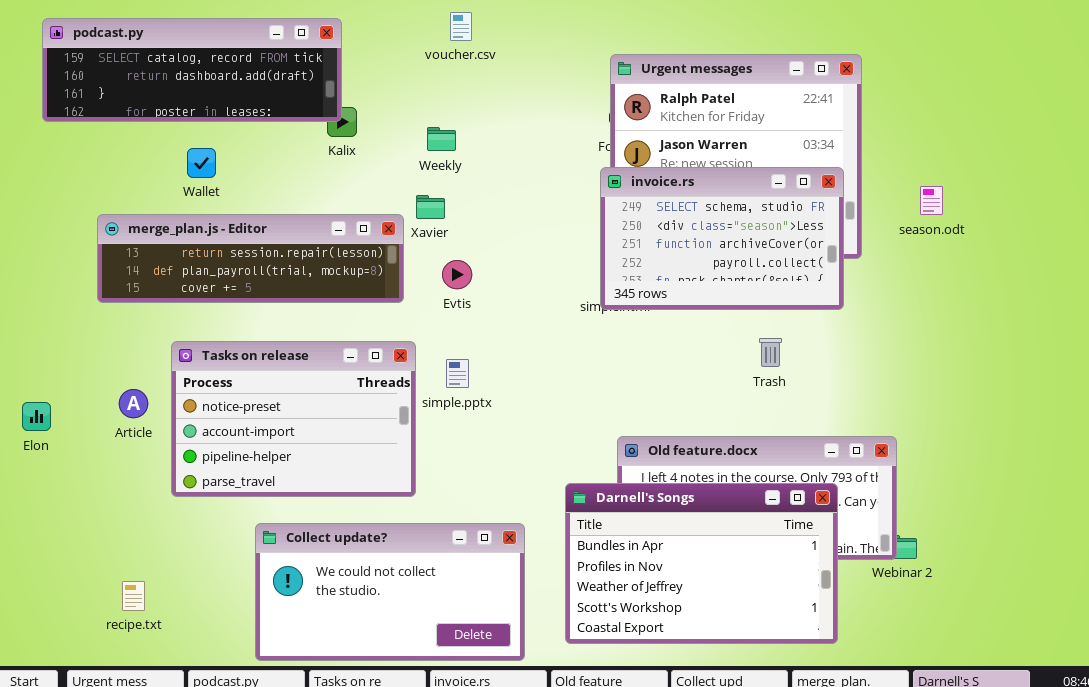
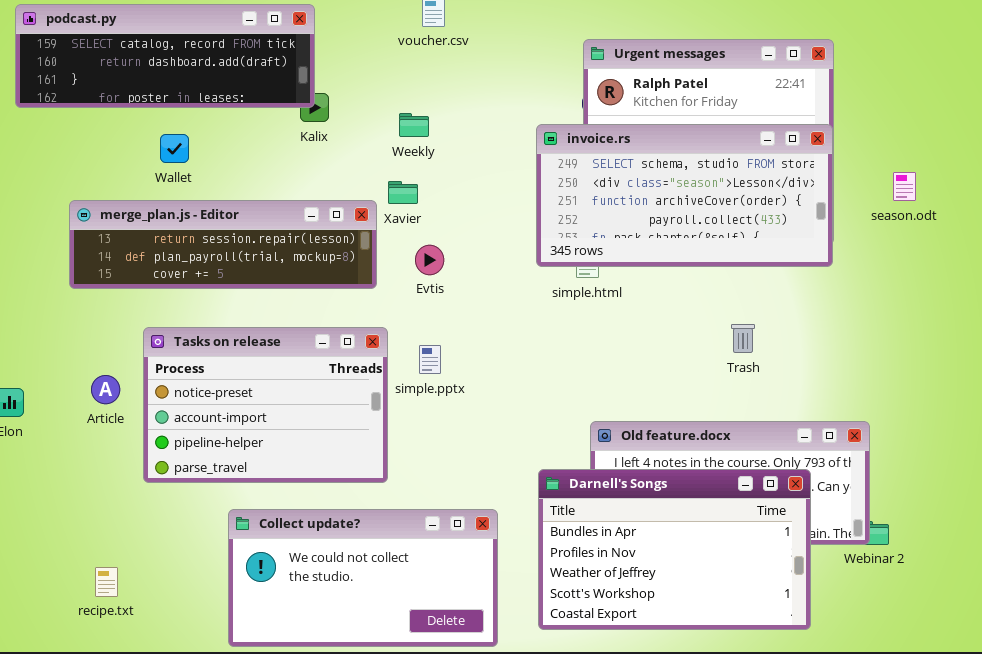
invoice.rs: [600,167,844,310] -> [536,124,833,267], moved, resized

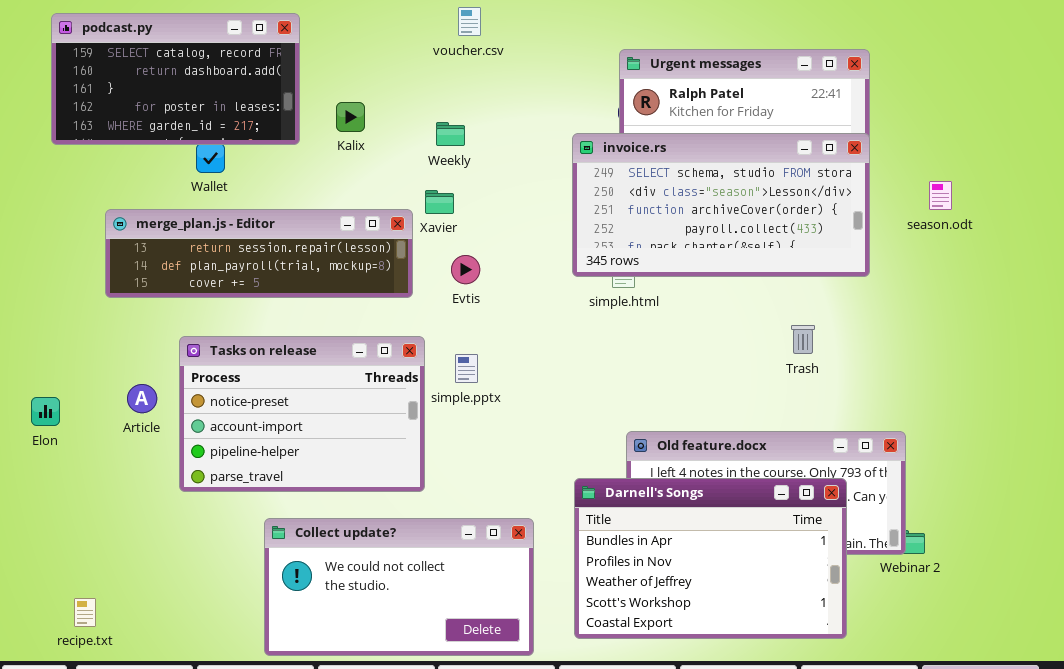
podcast.py: [15,4,315,108] -> [51,13,300,145], resized
Trash: [731,324,755,353] -> [791,325,815,354], moved
recipe.txt: [95,567,118,597] -> [74,598,96,627], moved

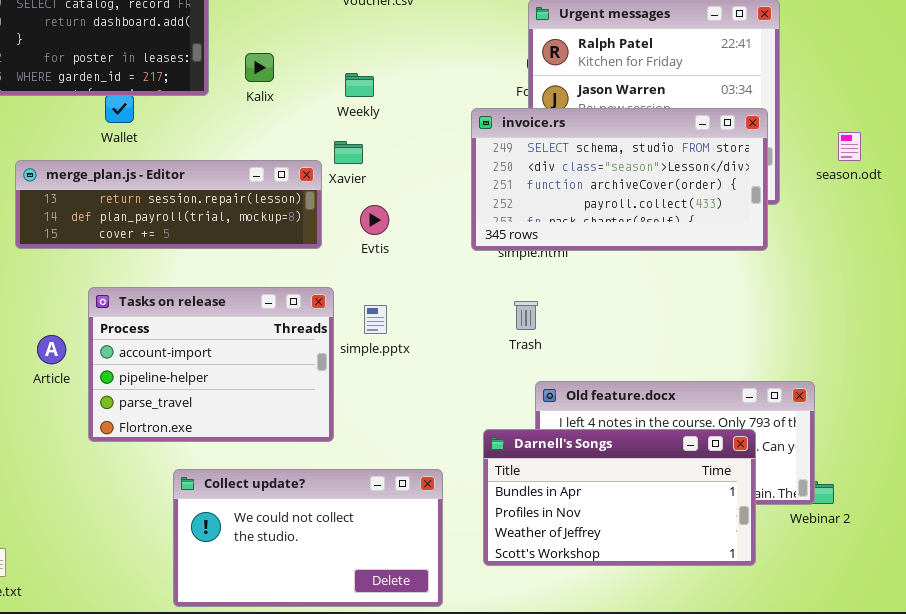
invoice.rs: [572,133,870,277] -> [471,108,768,251], moved
Trash: [791,325,815,354] -> [514,301,538,330], moved
Tasks on release: [179,336,425,492] -> [88,287,334,442], scrolled down 1 row
Darnell's Songs: [574,478,847,639] -> [483,429,756,566], resized

